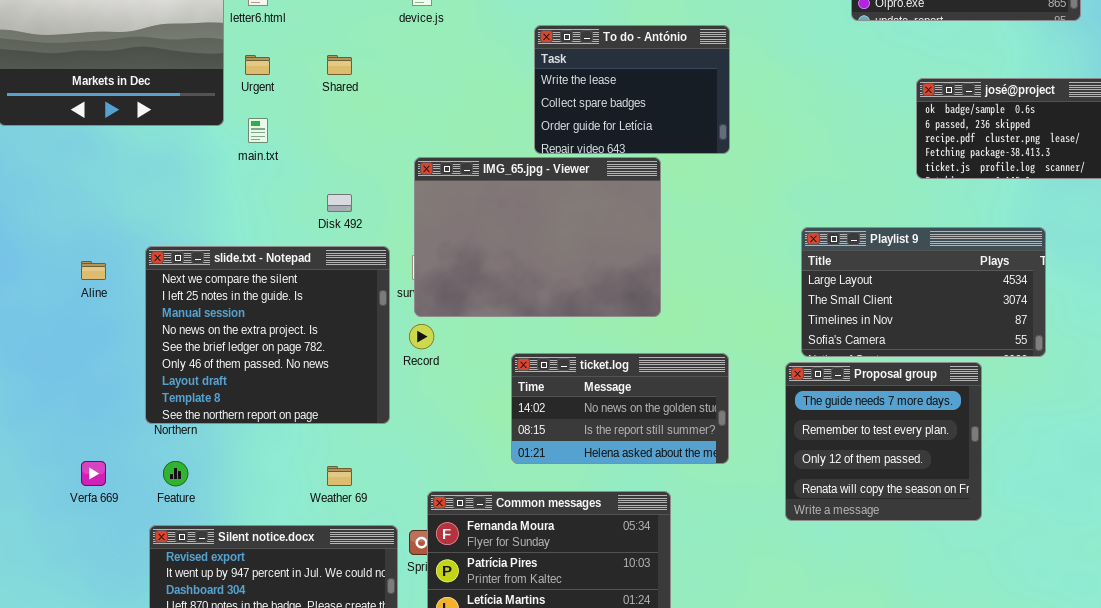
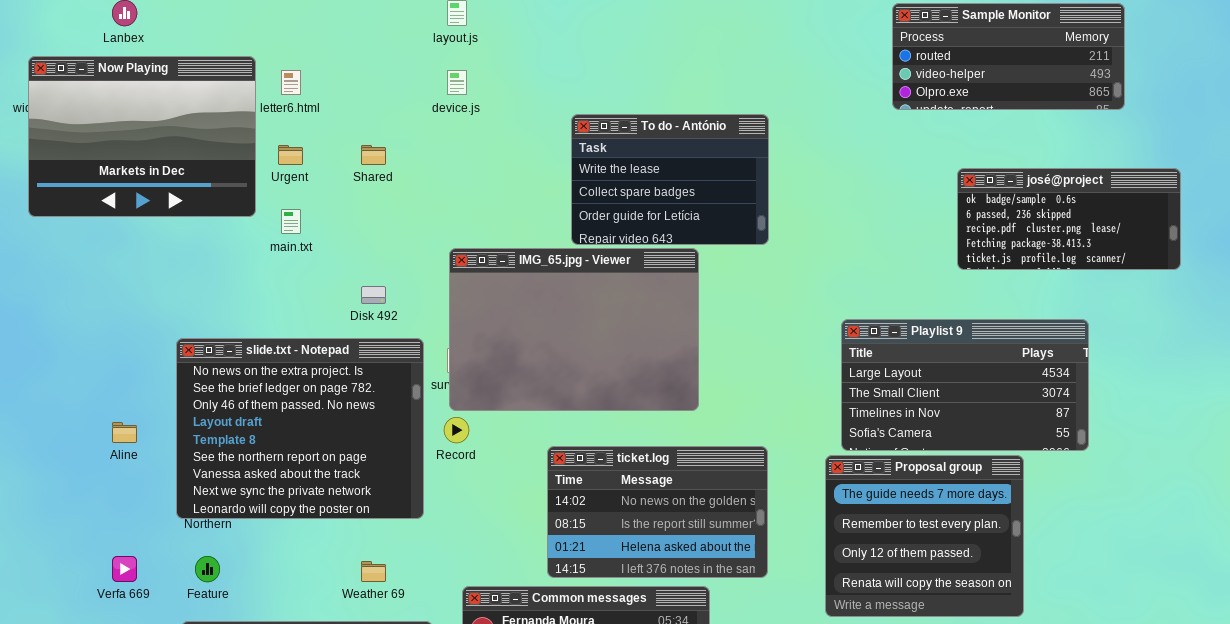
slide.txt - Notepad: [145,246,390,424] -> [176,338,424,519], scrolled down 3 rows
Aline: [81,261,106,280] -> [112,422,137,443], moved
ticket.log: [511,353,729,464] -> [547,446,768,578], resized

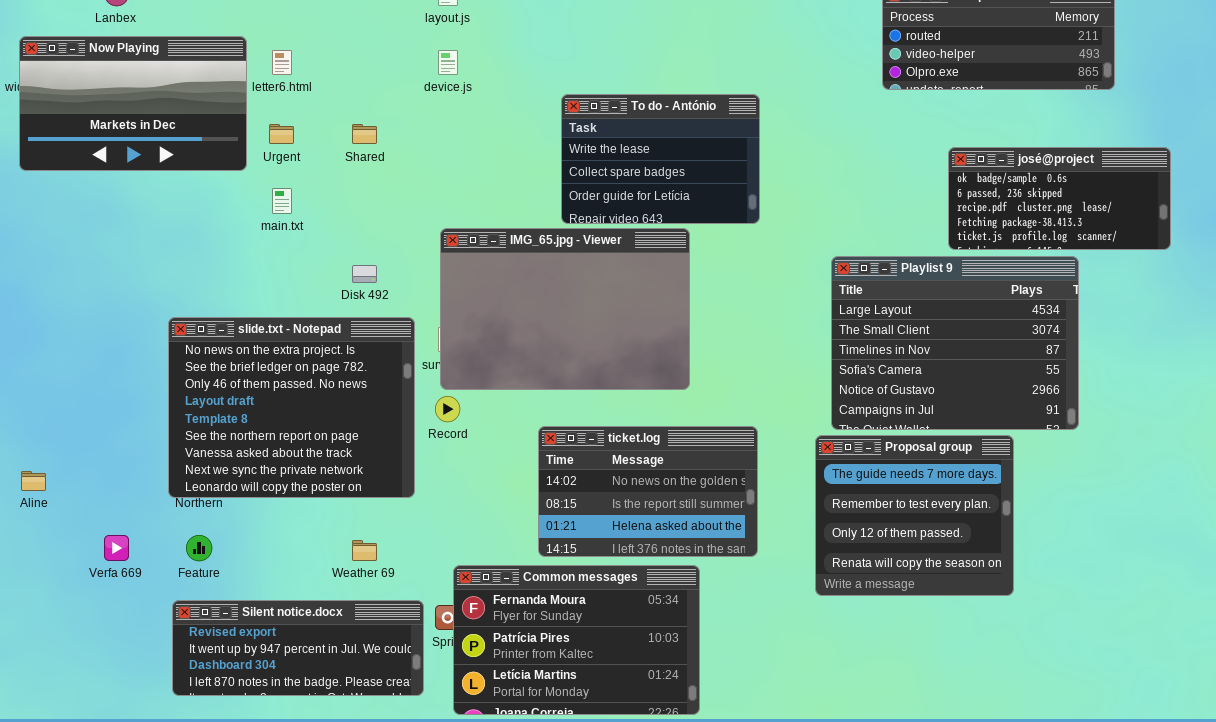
Now Playing: [28,56,256,217] -> [19,36,247,171], resized
Playlist 9: [841,319,1089,451] -> [831,256,1079,430], resized
Aline: [112,422,137,443] -> [21,471,46,491], moved

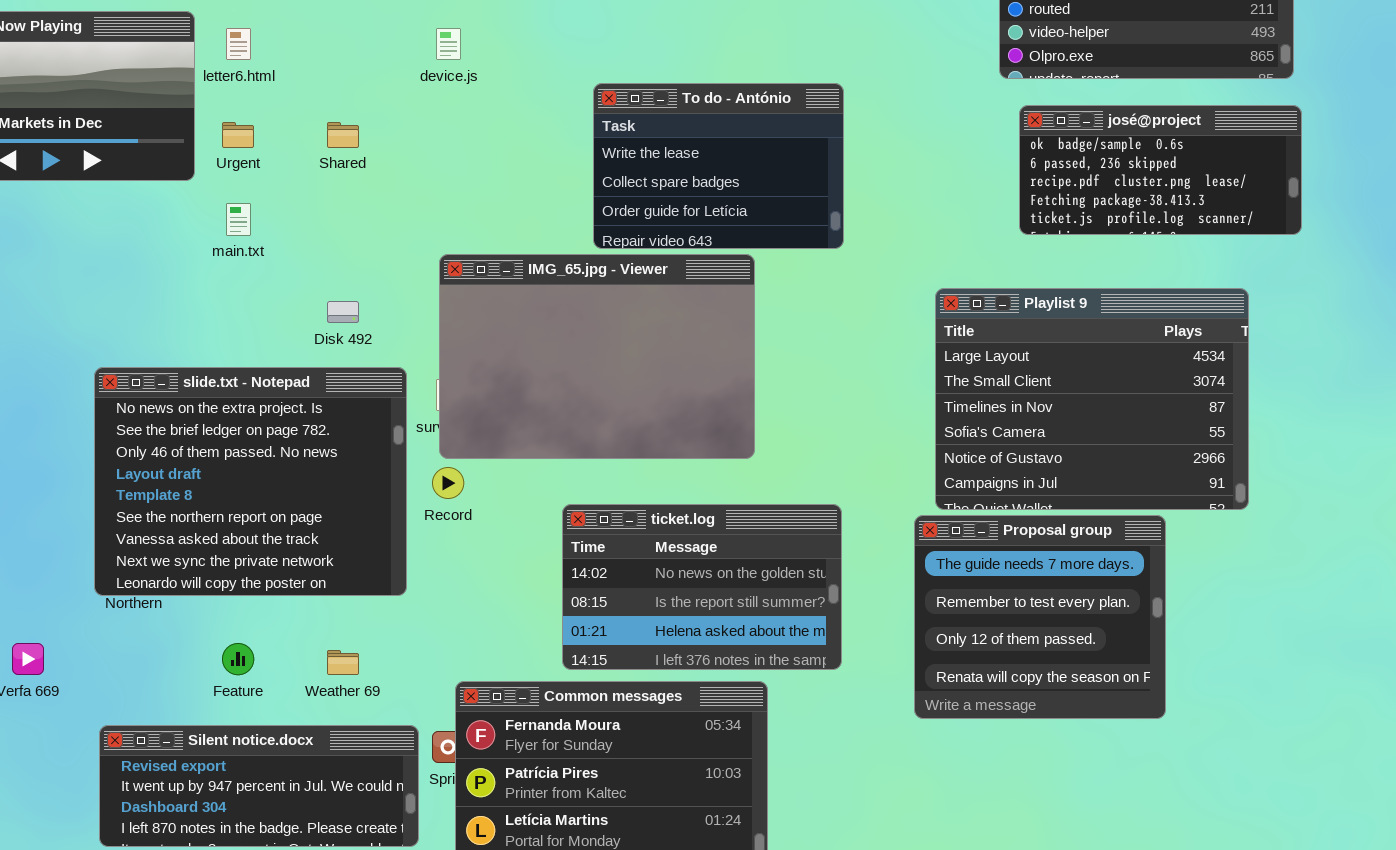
josé@project: [948,147,1171,250] -> [1019,105,1302,235], moved
Feature: [186,535,212,561] -> [222,643,254,675], moved

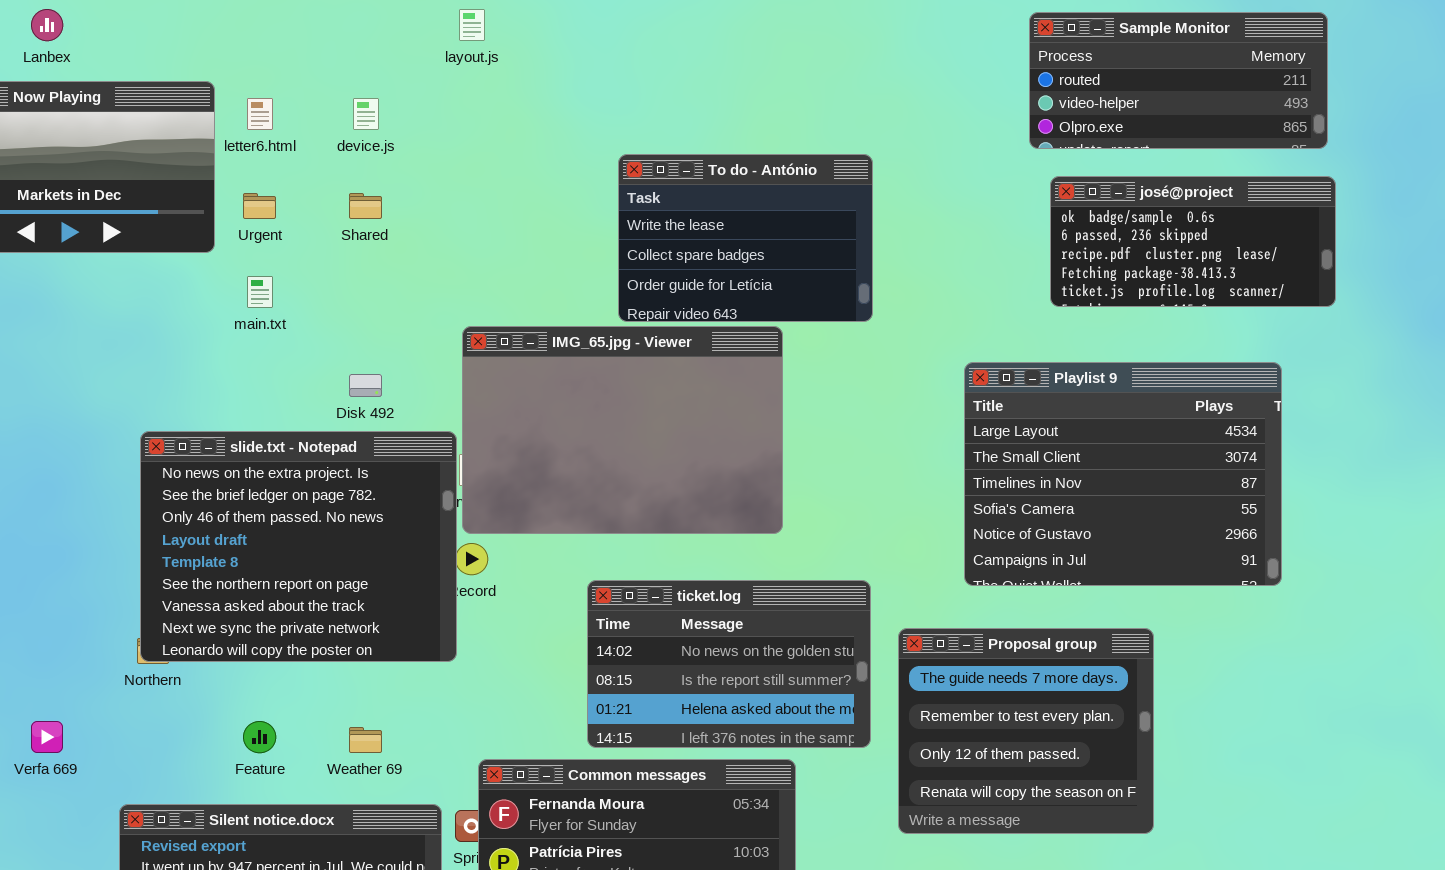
device.js: [436,28,461,60] -> [353,98,379,130], moved
slide.txt - Notepad: [94,367,407,596] -> [140,431,457,662], moved
Proposal group: [914,515,1166,719] -> [898,628,1154,834], moved

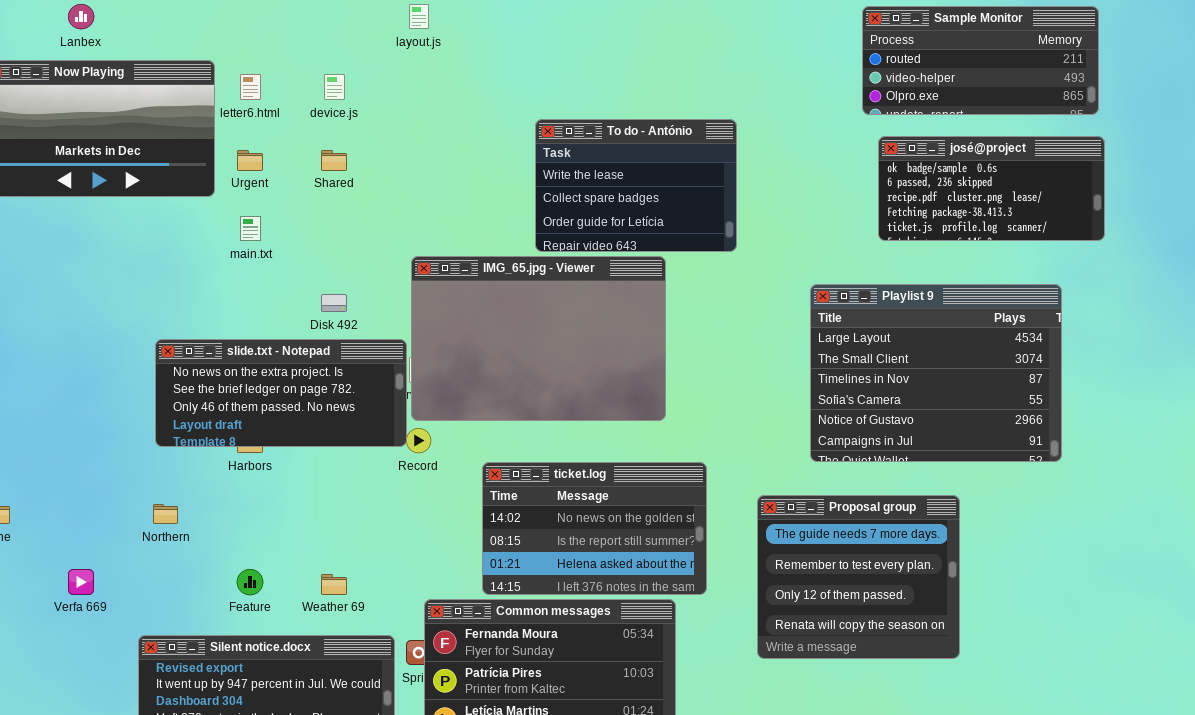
slide.txt - Notepad: [140,431,457,662] -> [155,339,407,447], resized
ticket.log: [587,580,871,748] -> [482,462,707,595], moved

